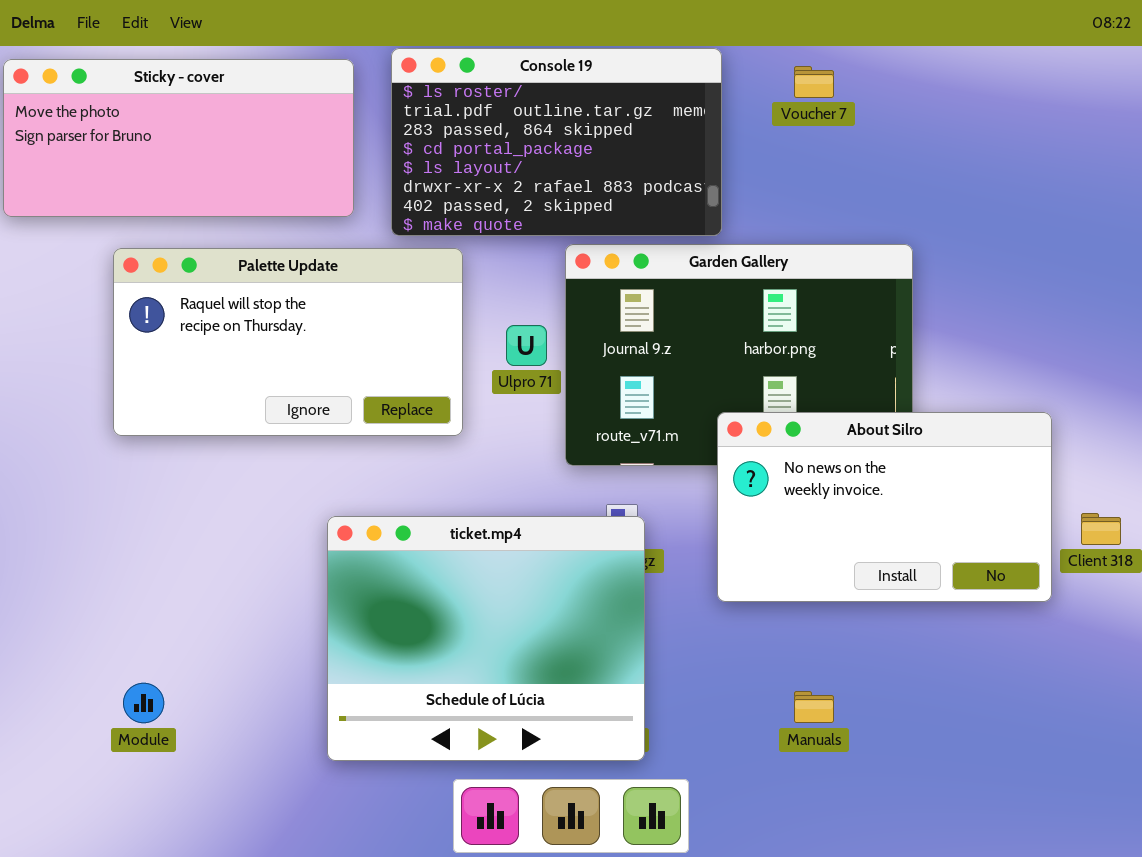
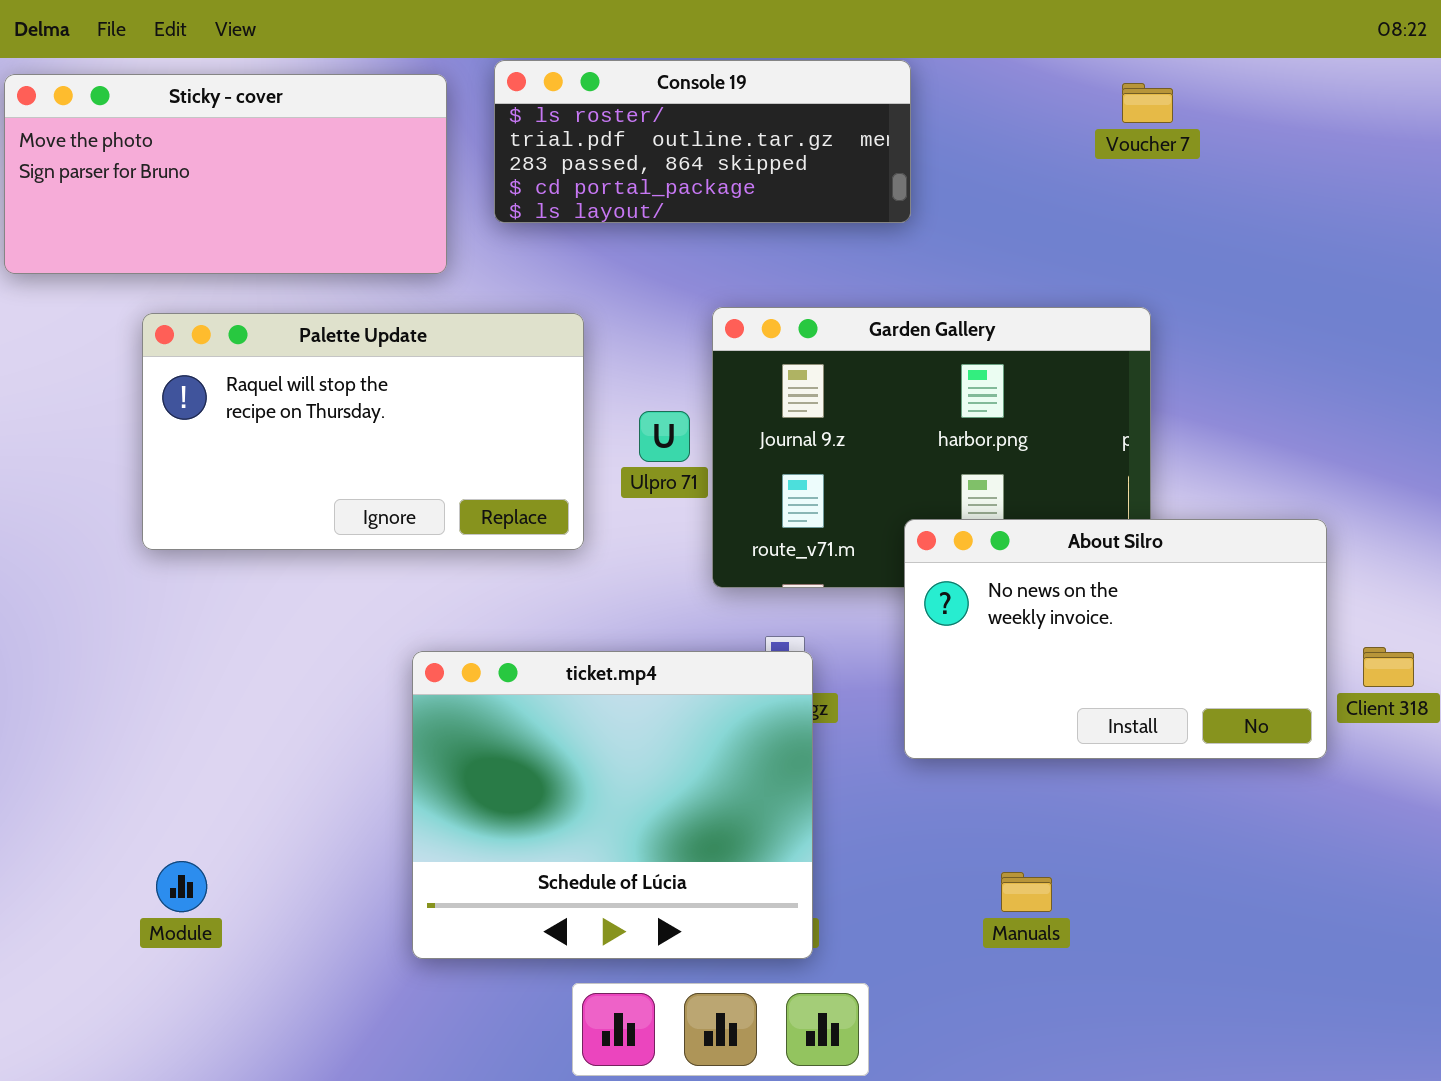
Console 19: [391,48,722,236] -> [494,60,911,223], resized
Voucher 7: [794,66,834,98] -> [1122,83,1173,123], moved

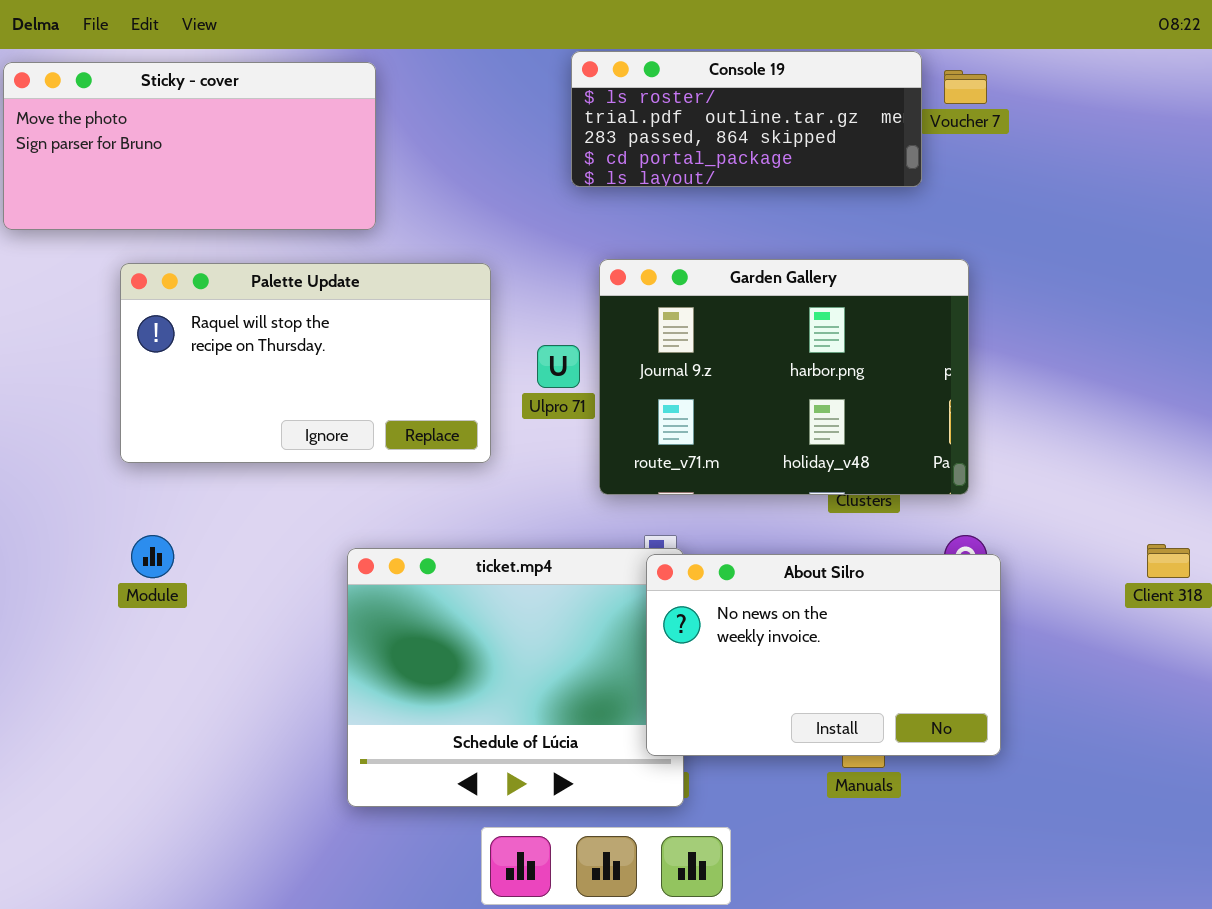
Console 19: [494,60,911,223] -> [571,51,922,187], moved
About Silro: [904,519,1327,759] -> [646,554,1001,756], moved
Module: [156,861,207,912] -> [131,535,174,578], moved

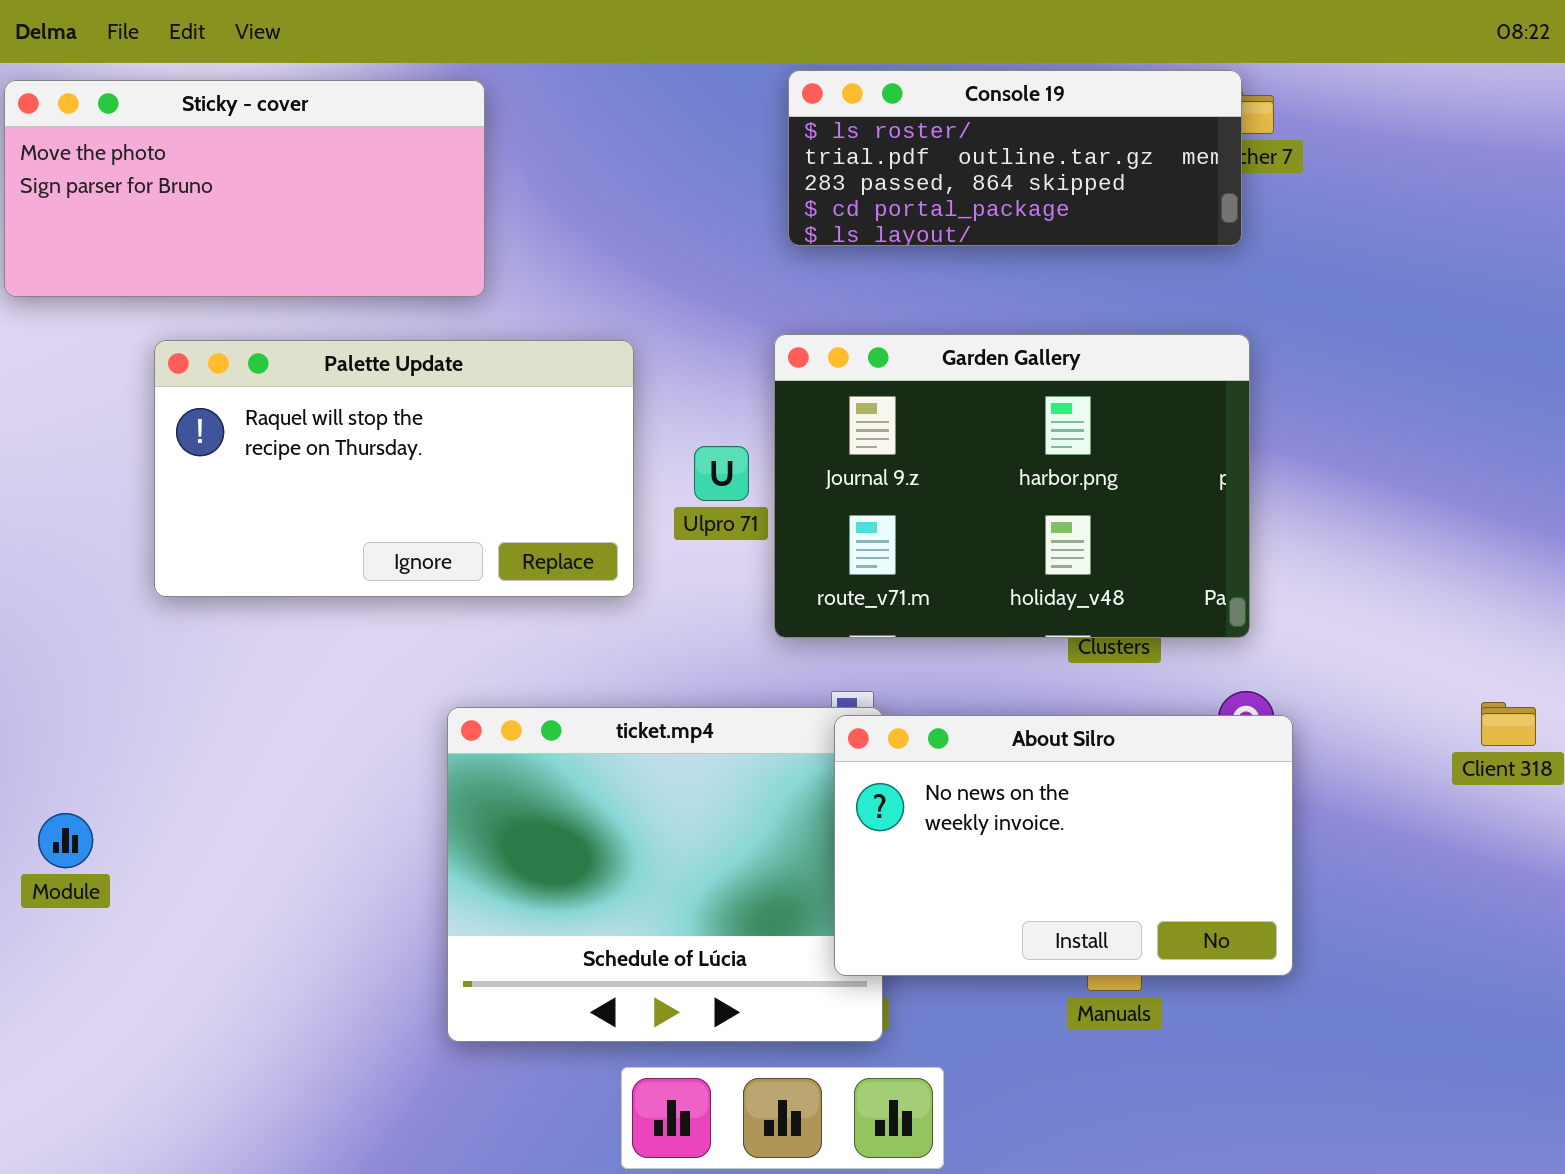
Console 19: [571,51,922,187] -> [788,70,1242,246], moved
Module: [131,535,174,578] -> [38,813,93,868], moved

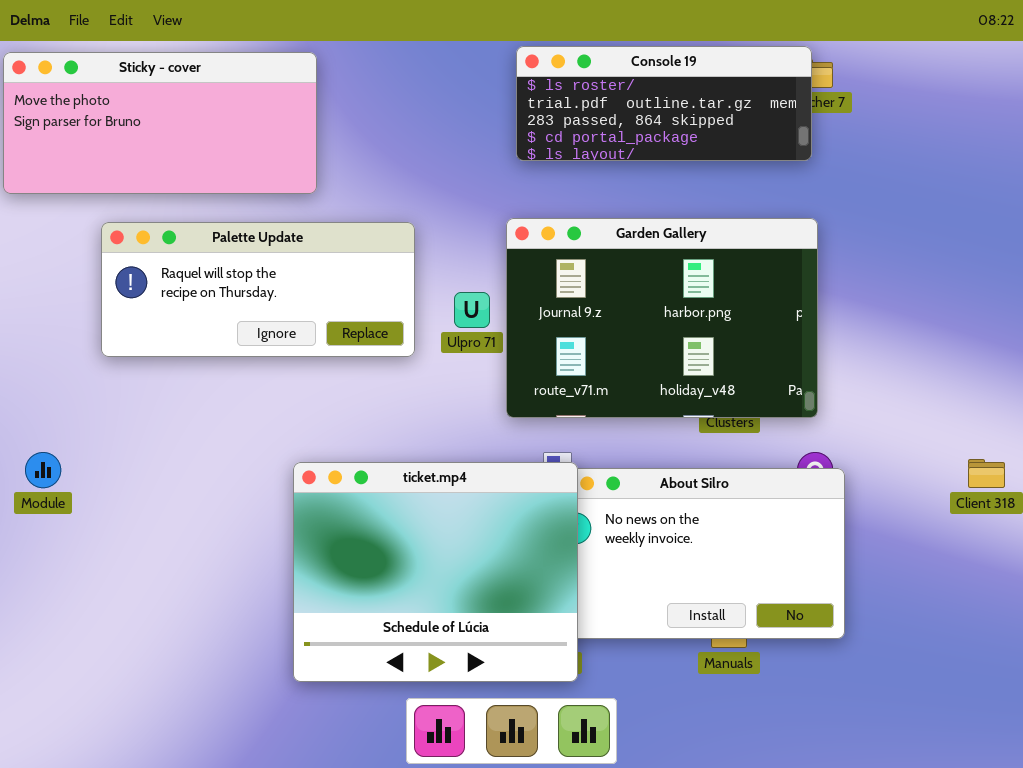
Palette Update: [154,340,634,597] -> [101,222,415,357], resized
ticket.mp4: [447,707,883,1042] -> [293,462,578,682], raised
Module: [38,813,93,868] -> [25,452,61,488], moved

